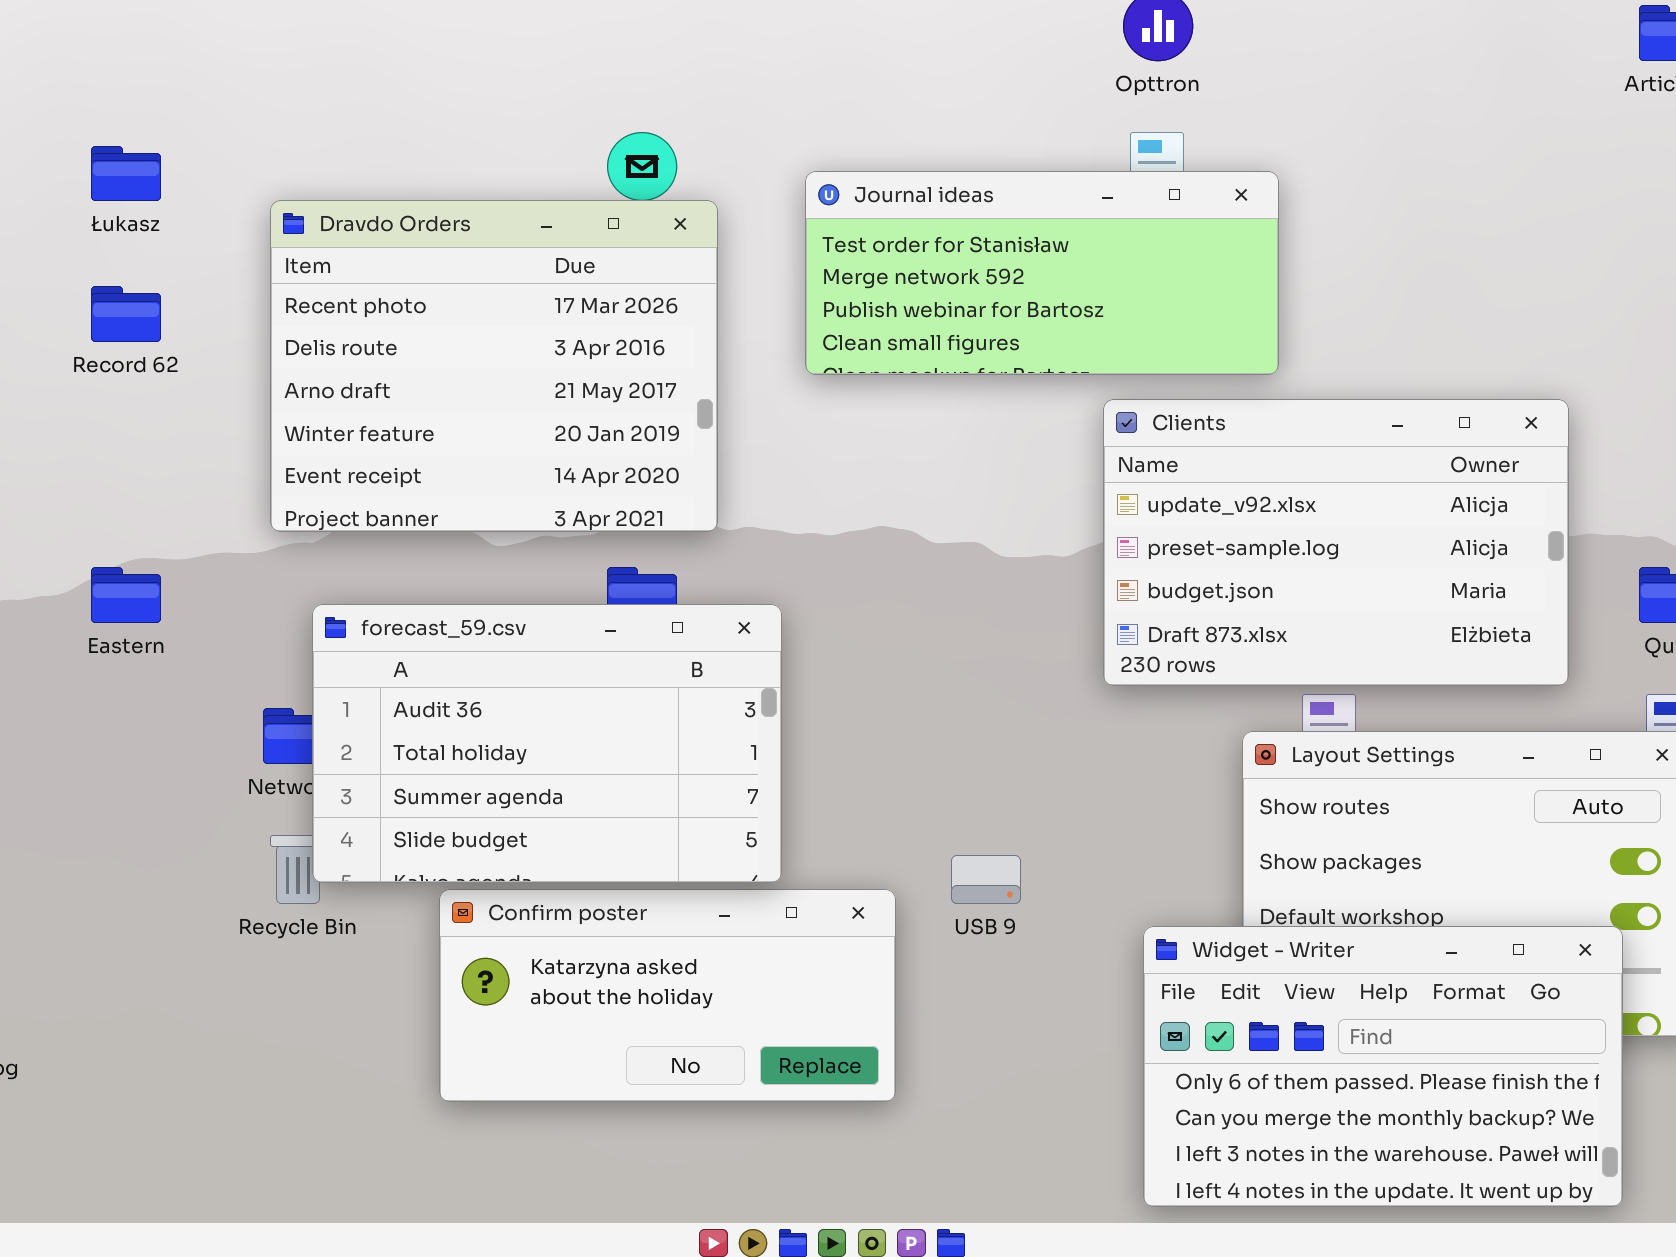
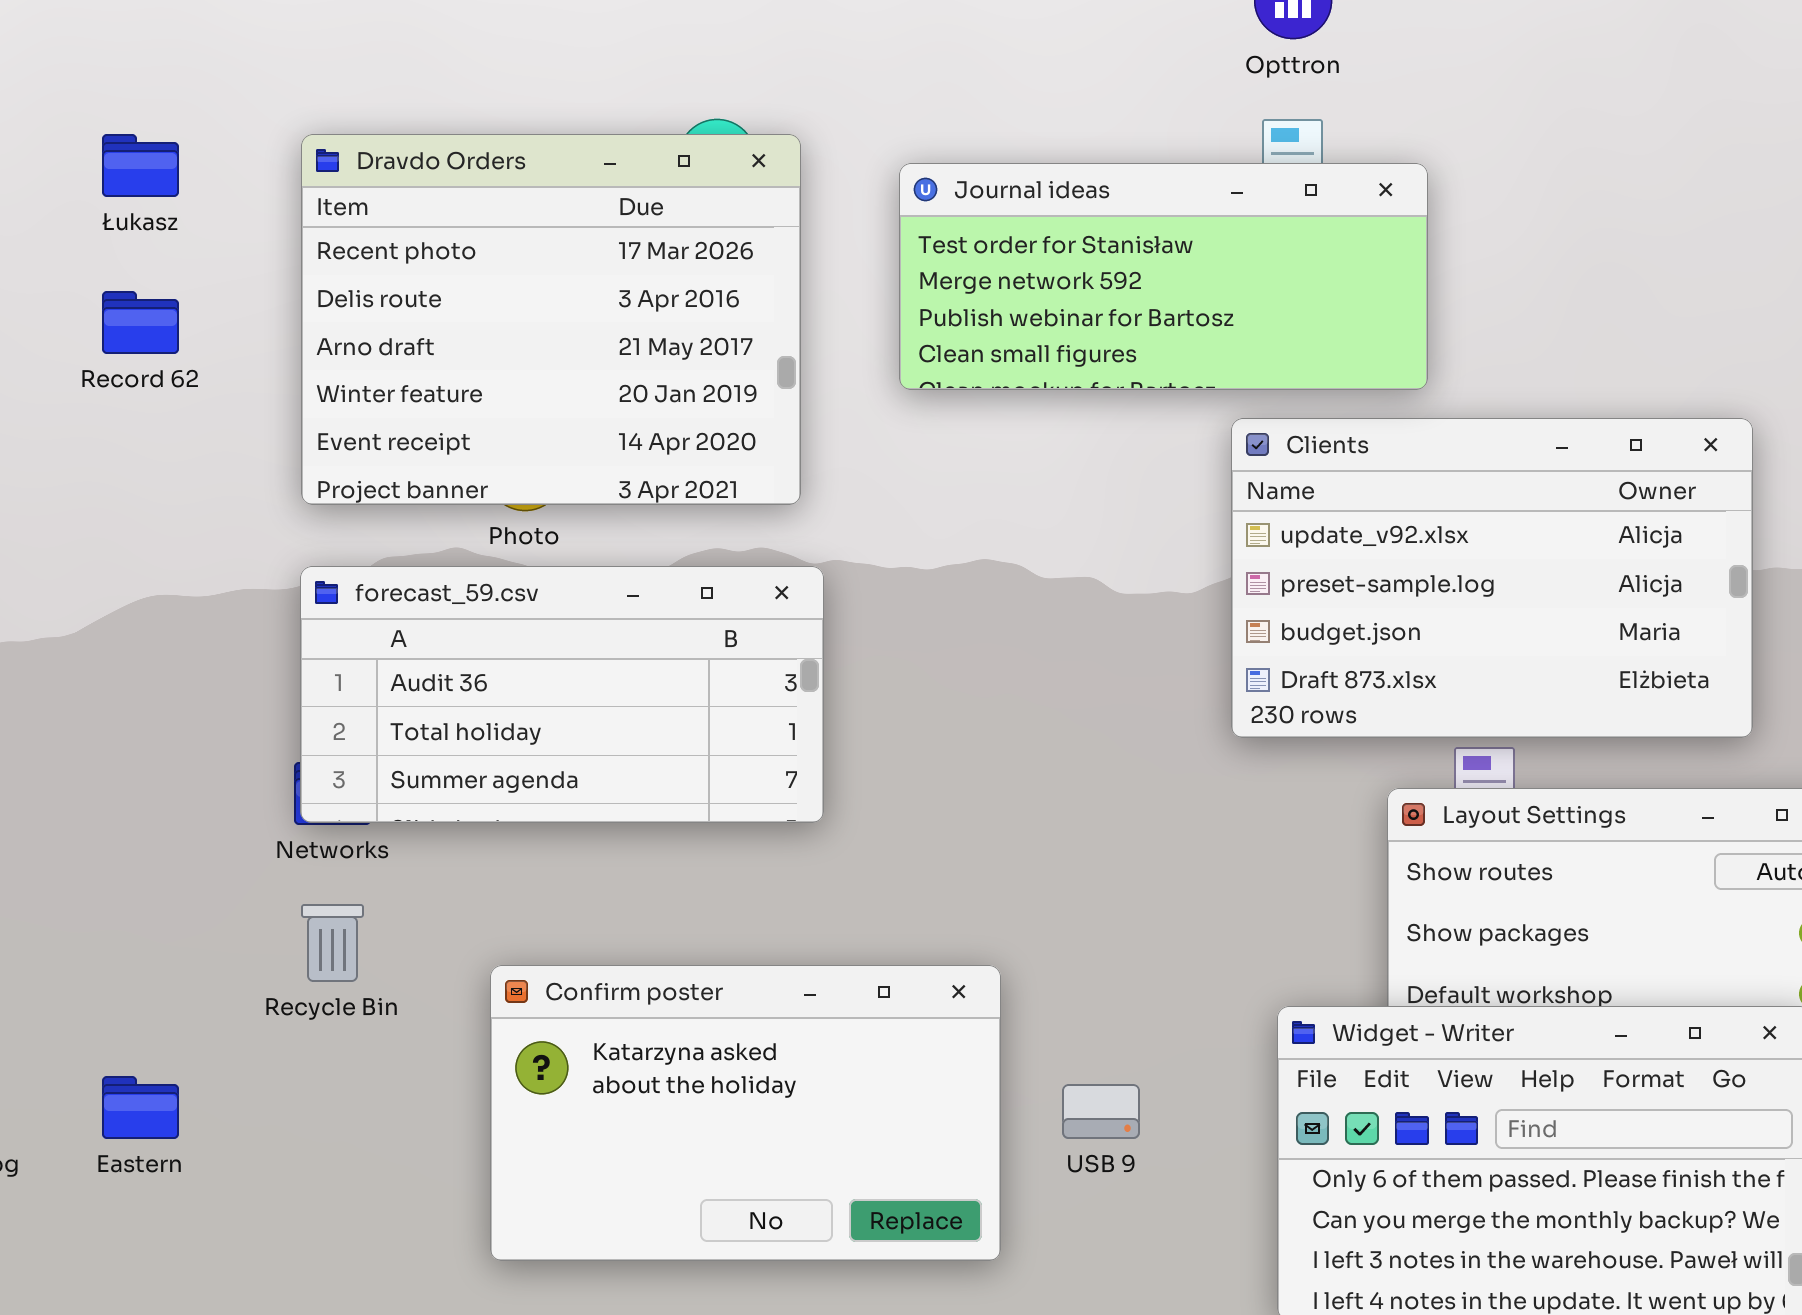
Dravdo Orders: [270,200,718,532] -> [301,134,801,505], moved
Eastern: [91,567,161,623] -> [102,1076,179,1139], moved
forecast_59.csv: [312,604,782,883] -> [300,566,824,823], moved, resized
USB 9: [951,855,1021,904] -> [1062,1084,1140,1139], moved
Confirm poster: [439,889,896,1102] -> [490,965,1001,1261], resized

